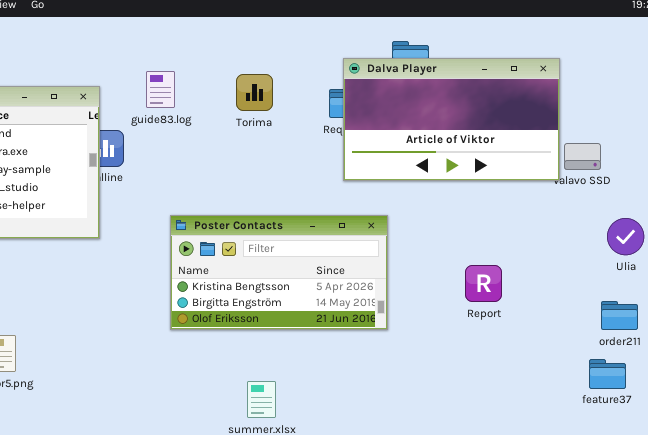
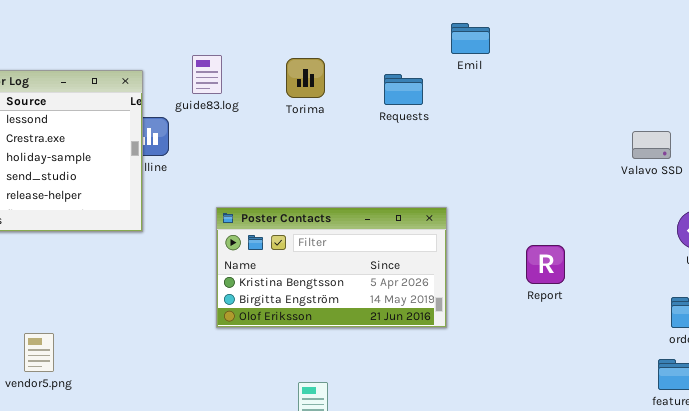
Dalva Player: [343,58,560,181] -> none, closed
Report: [465,265,502,302] -> [526,245,565,284], moved

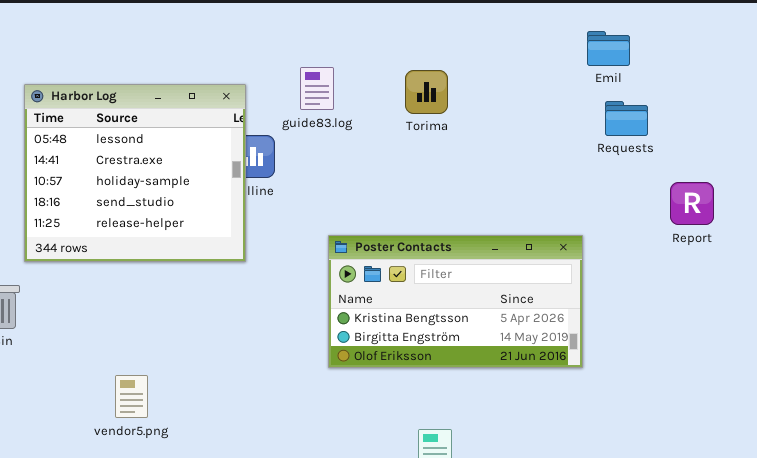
Requests: [384,74,423,105] -> [605,101,648,136], moved
Report: [526,245,565,284] -> [670,182,714,225], moved

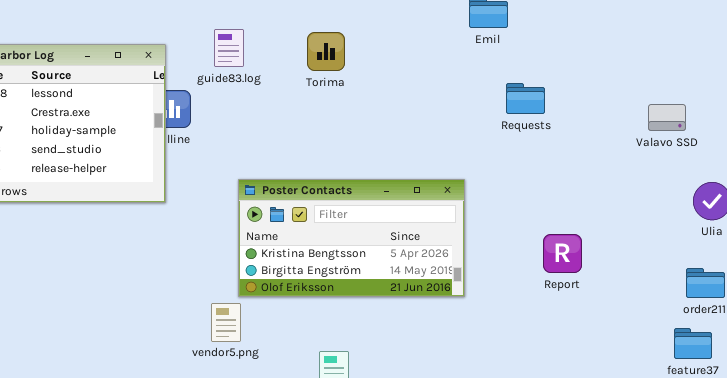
Requests: [605,101,648,136] -> [506,83,545,114], moved
Report: [670,182,714,225] -> [543,234,582,273], moved
vendor5.png: [115,375,148,418] -> [211,303,241,342], moved

